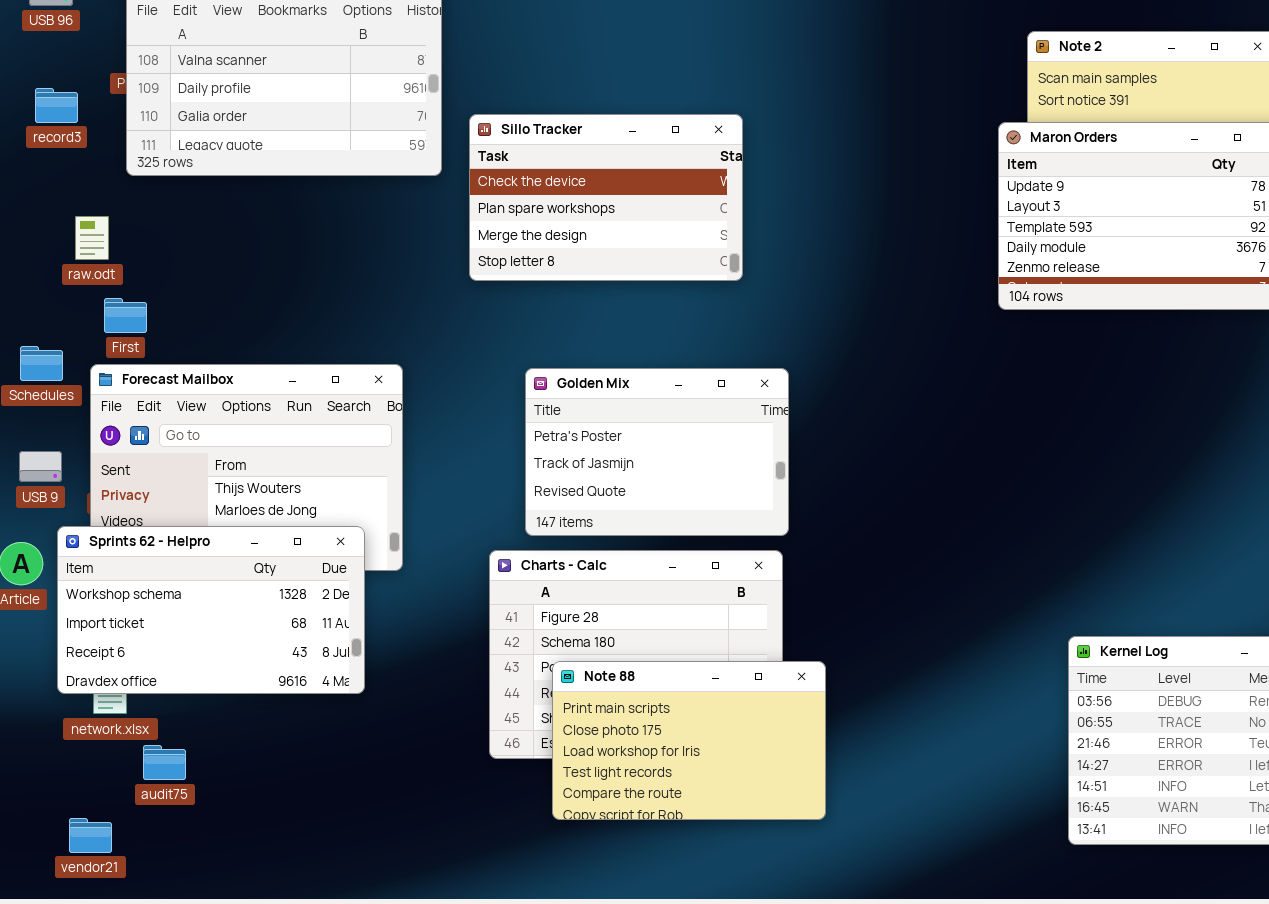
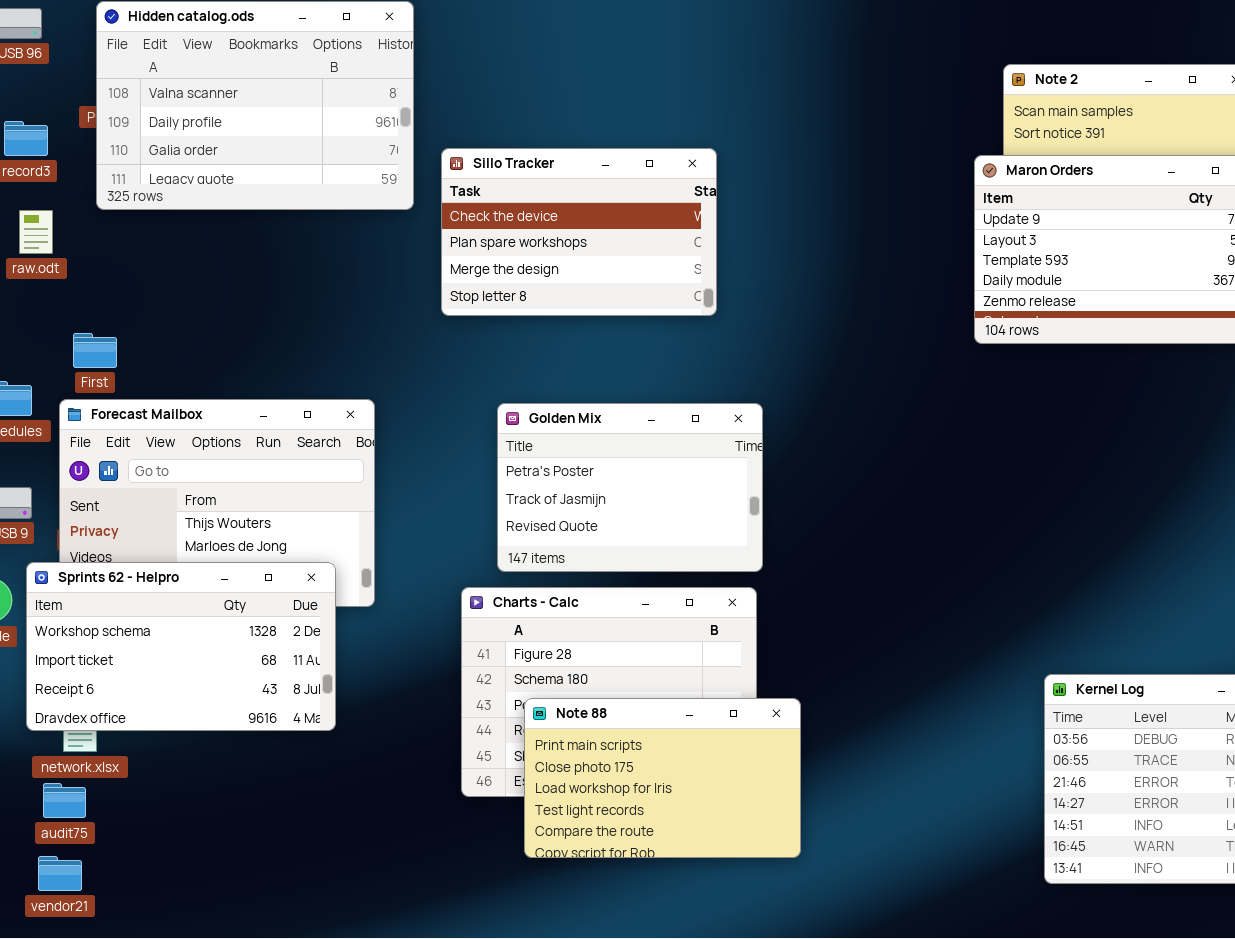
raw.odt: [75,216,109,260] -> [19,210,53,254], moved
audit75: [143,745,186,780] -> [43,783,86,818], moved

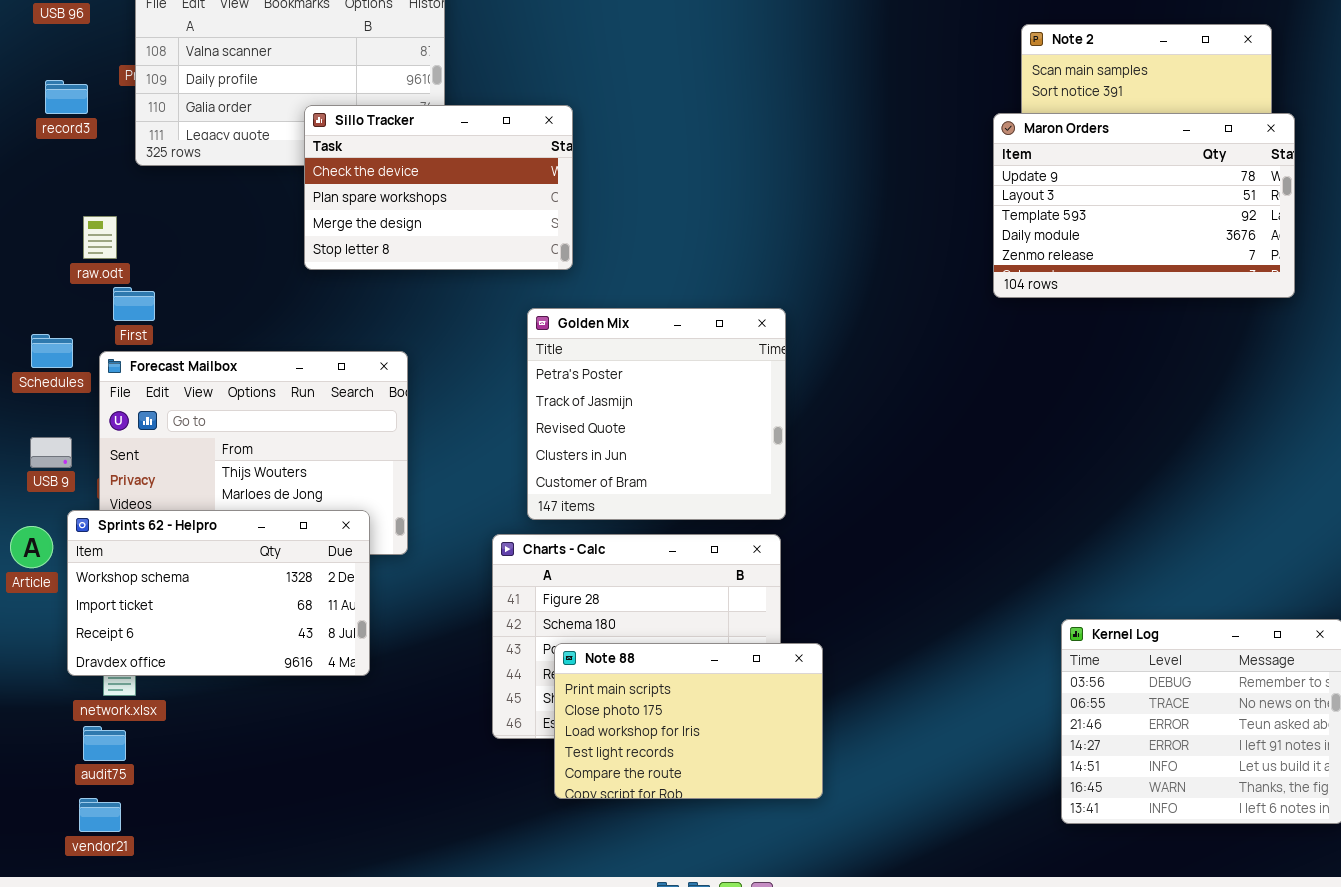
Sillo Tracker: [441,148,717,316] -> [304,105,573,270], moved
raw.odt: [19,210,53,254] -> [83,216,117,259], moved
Golden Mix: [497,403,763,572] -> [527,308,786,520], resized

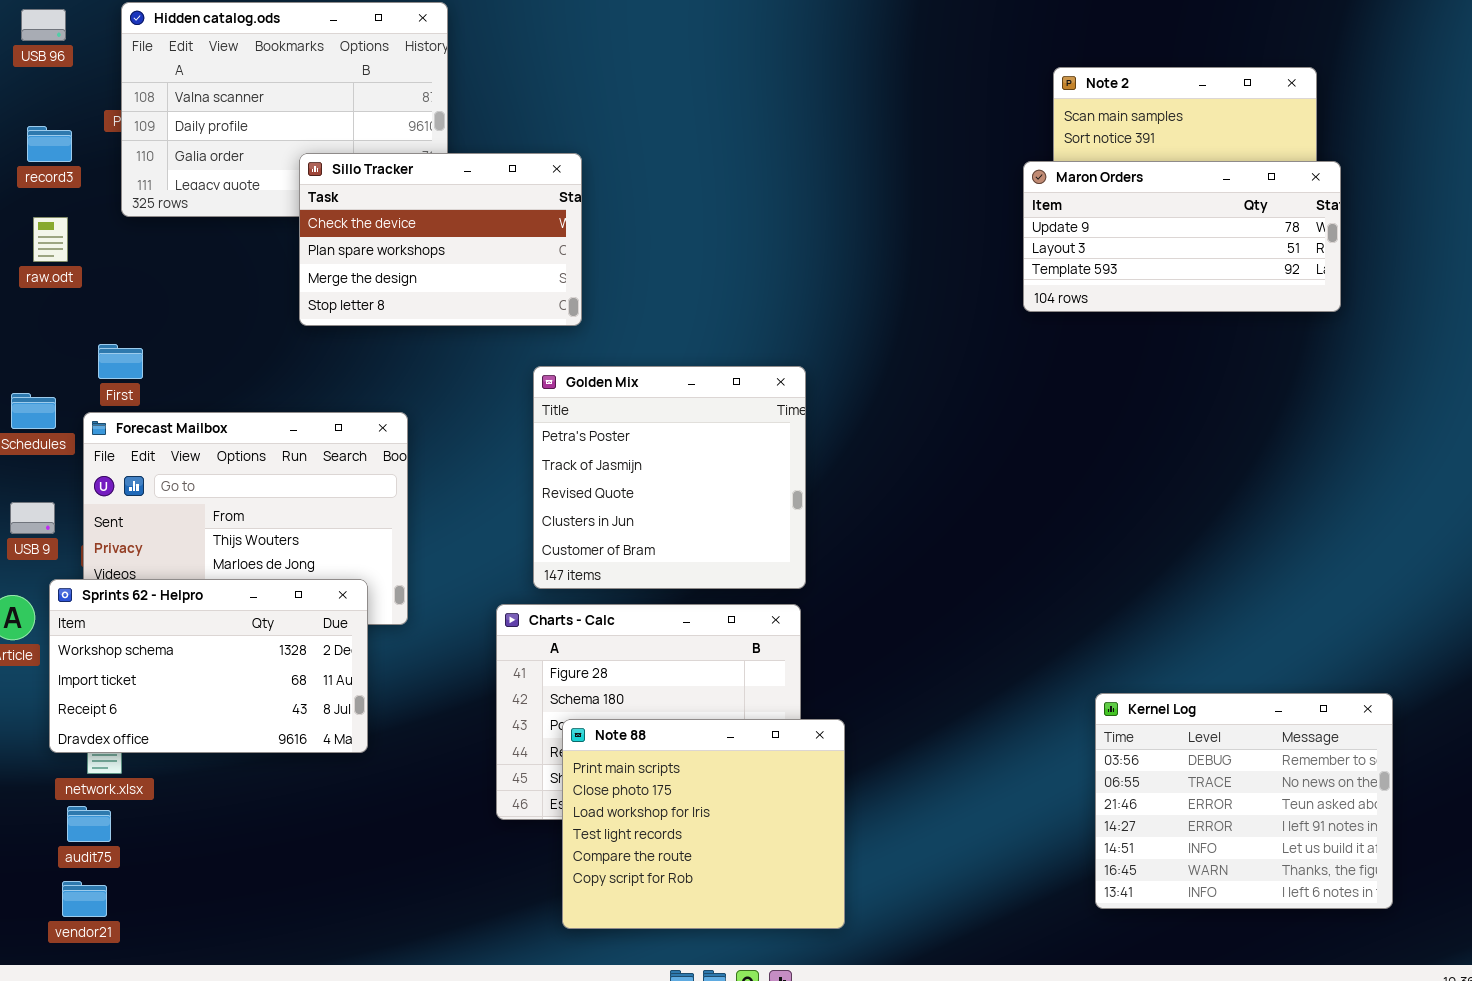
Maron Orders: [993,113,1295,298] -> [1023,161,1341,312], resized
raw.odt: [83,216,117,259] -> [33,217,68,262], moved
Note 88: [554,643,823,799] -> [562,719,845,929], resized

